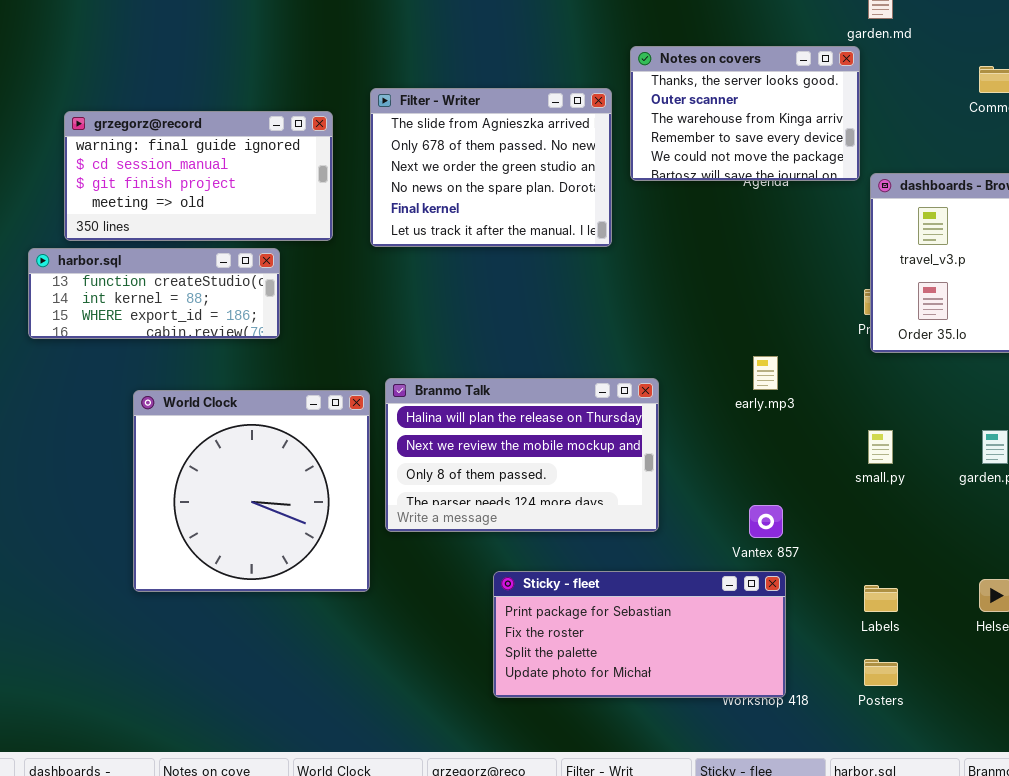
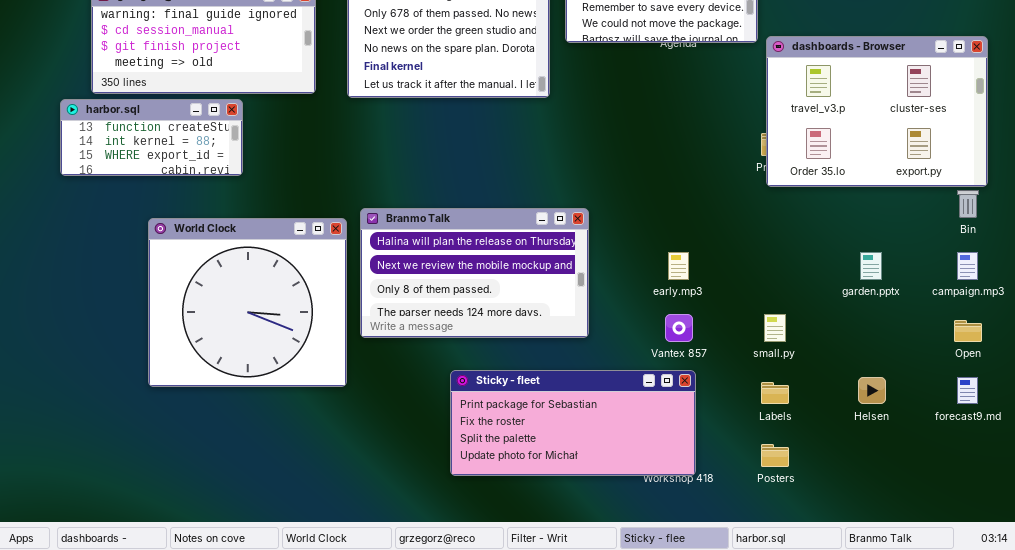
harbor.sql: [28,248,280,339] -> [60,99,243,176], resized
early.mp3: [753,356,778,390] -> [668,252,689,280], moved
small.py: [868,430,893,464] -> [764,314,786,342], moved

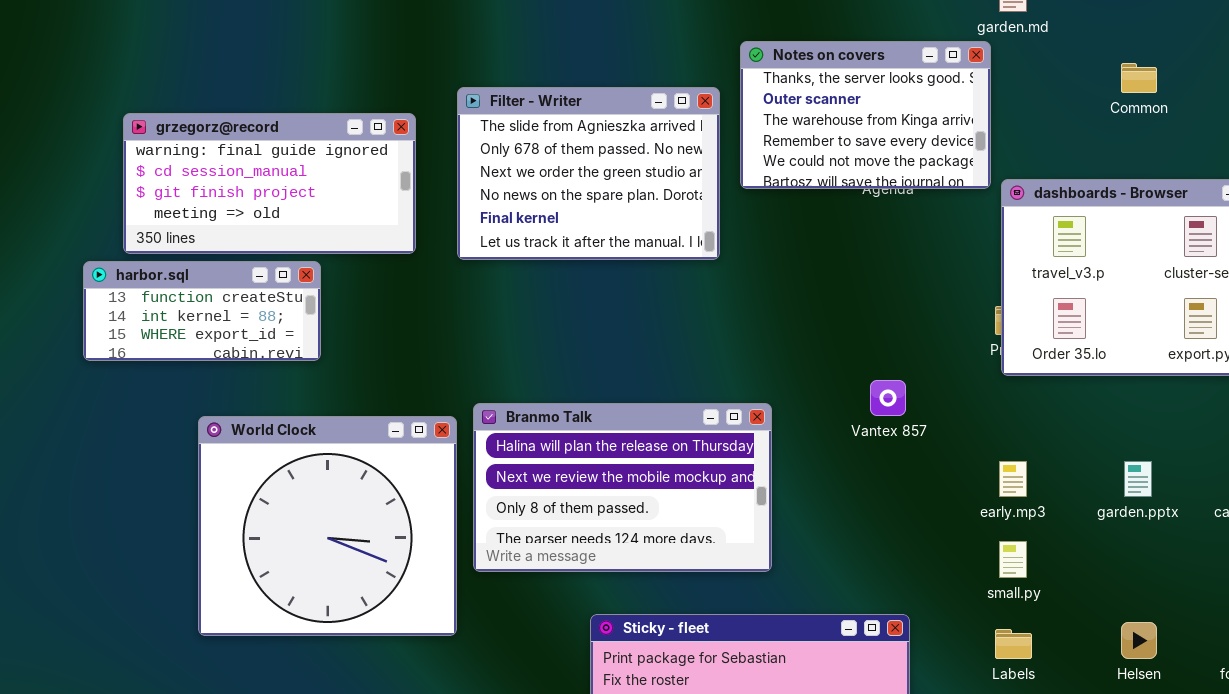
early.mp3: [668,252,689,280] -> [999,461,1027,497], moved
Vantex 857: [665,314,693,342] -> [870,380,906,416], moved

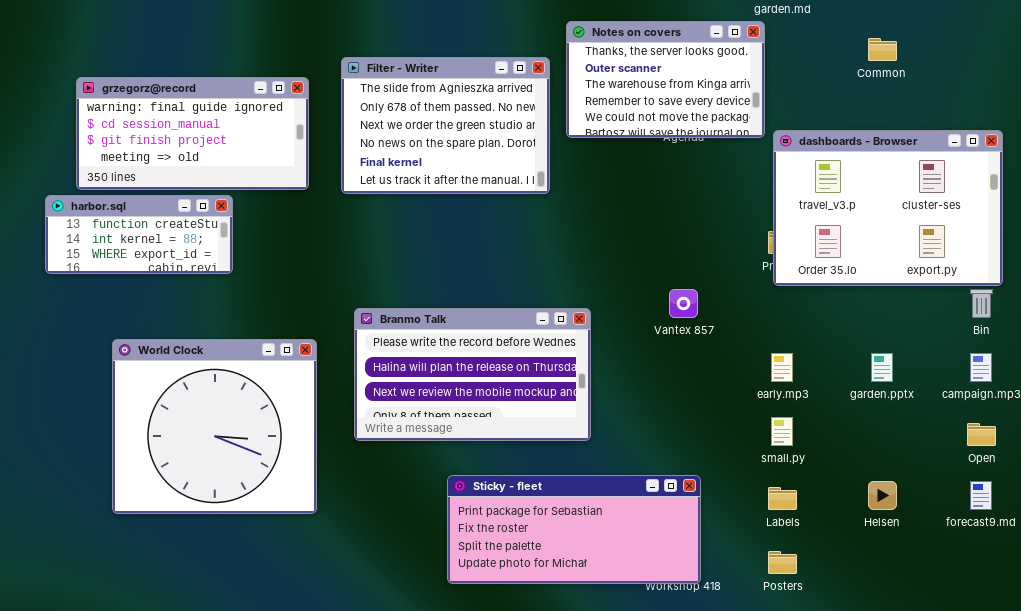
Branmo Talk: [473,403,772,572] -> [354,308,591,441], scrolled up 1 row
World Clock: [198,416,457,636] -> [112,339,317,514], moved

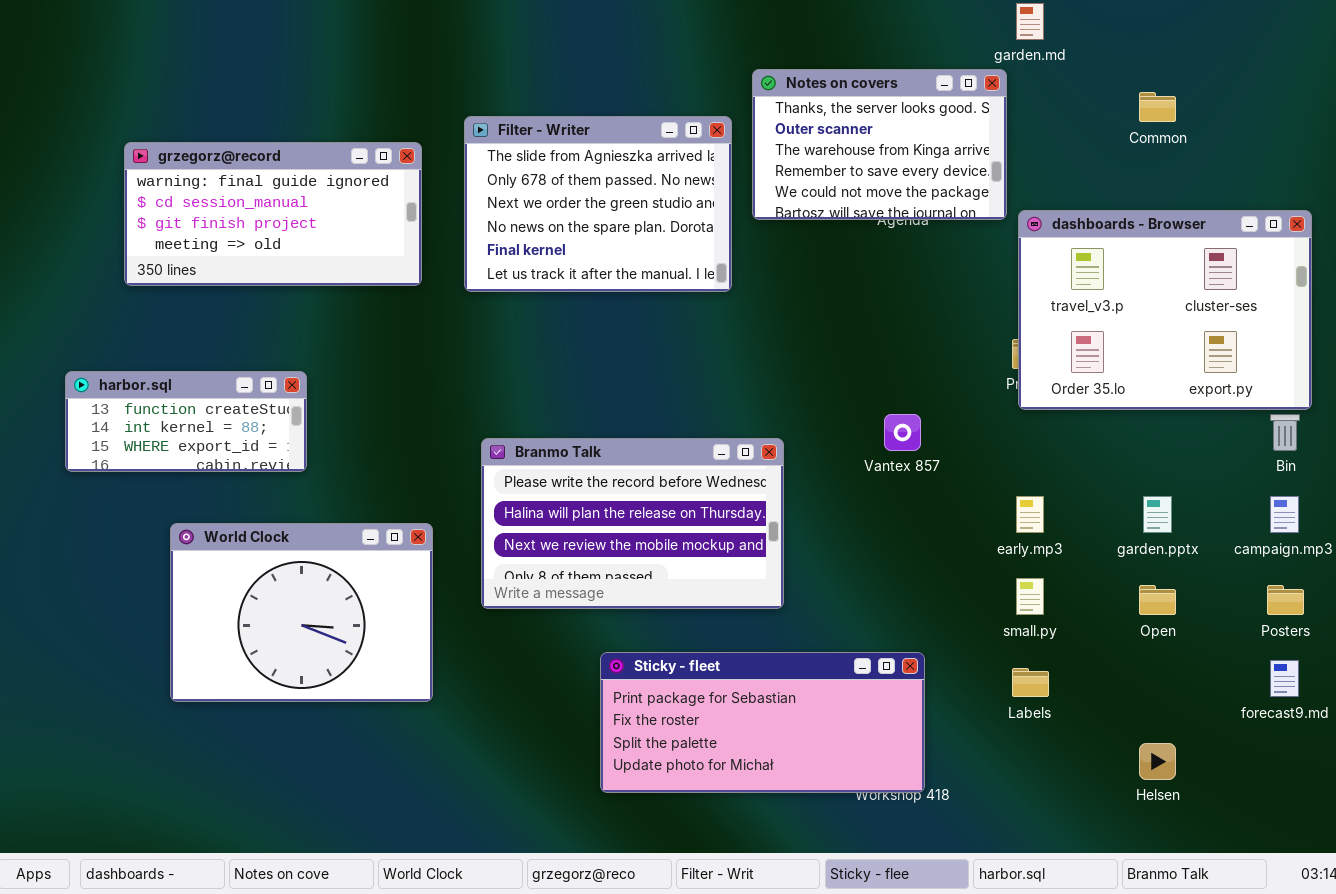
harbor.sql: [45,195,233,274] -> [65,371,307,472], moved
World Clock: [112,339,317,514] -> [170,523,433,702], resized
Open: [967,423,996,446] -> [1139,585,1176,615], moved
Helsen: [868,481,897,510] -> [1139,743,1176,780], moved
Posters: [768,551,797,574] -> [1267,585,1304,615], moved

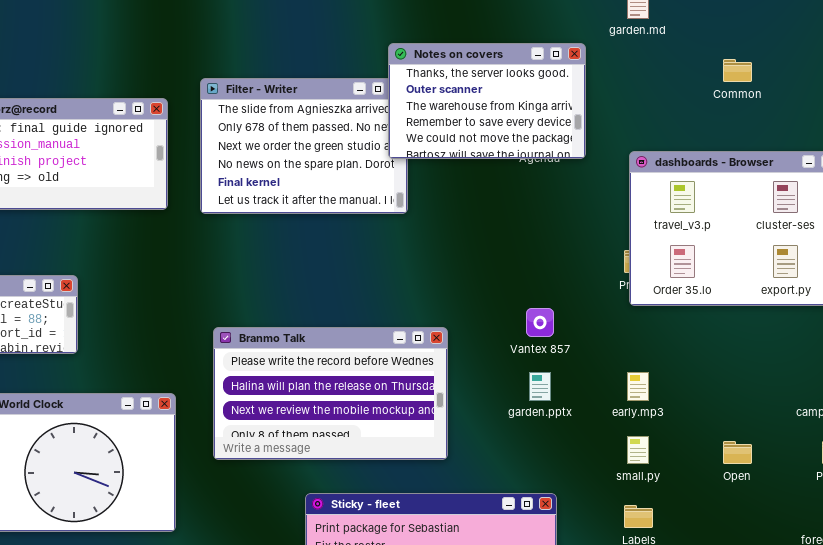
Notes on covers: [752,69,1007,220] -> [388,43,586,159], moved
garden.pptx: [1143,496,1172,533] -> [529,372,551,401], moved

